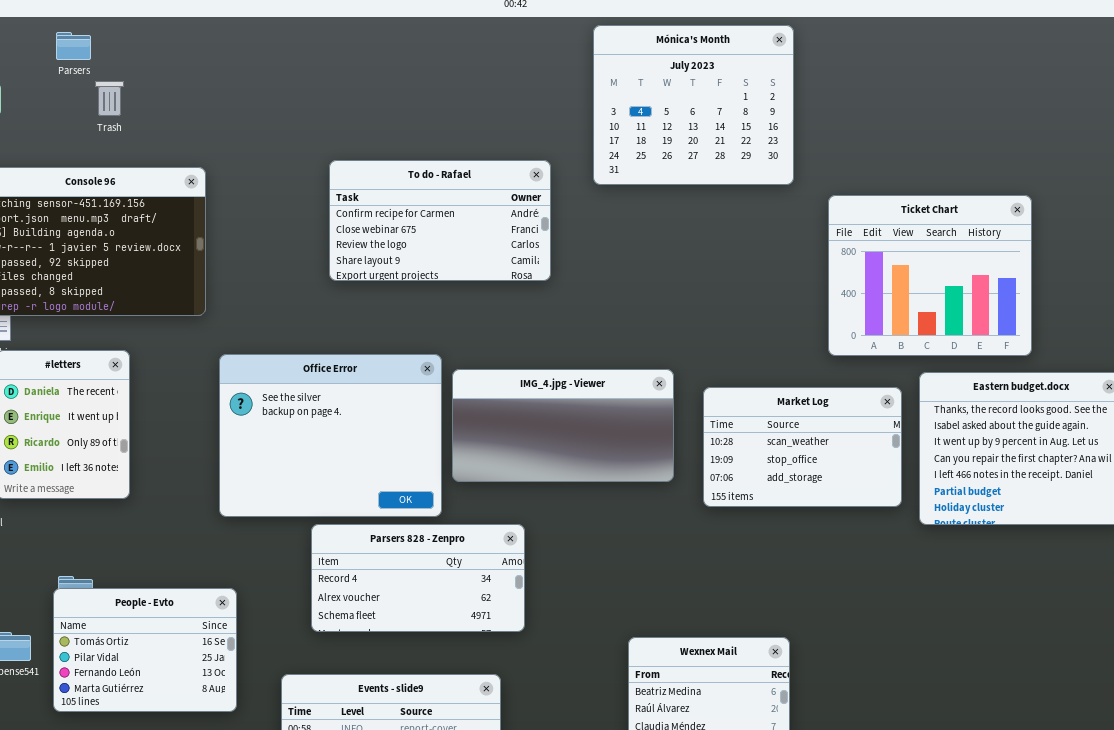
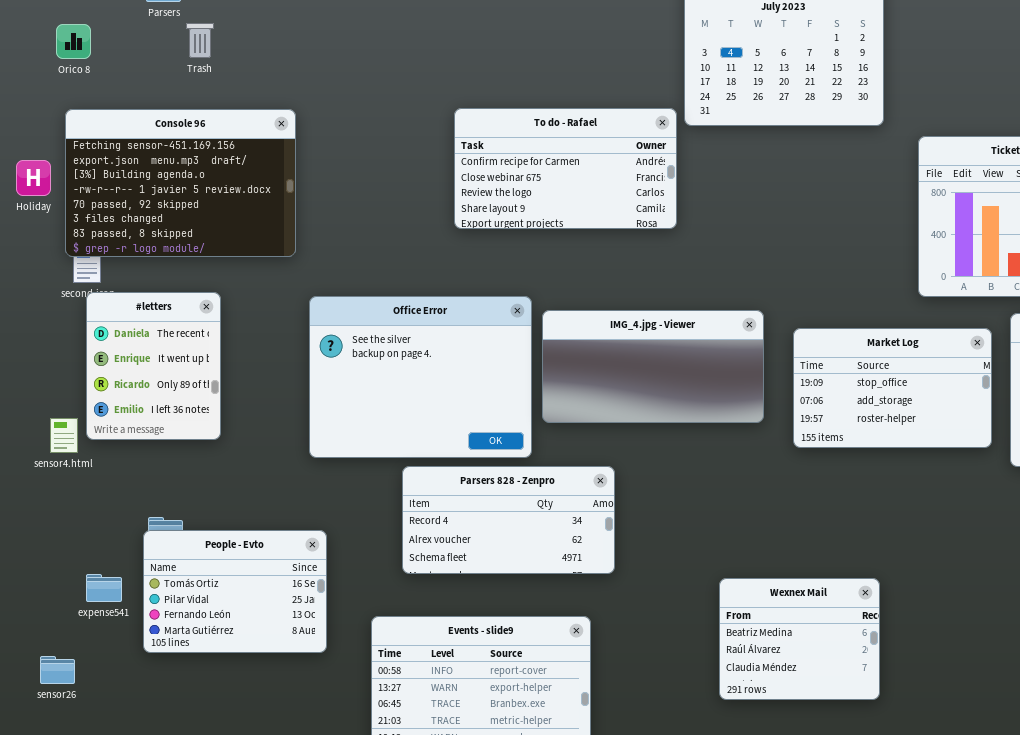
To do - Rafael: [329,160,551,281] -> [454,108,677,229], moved
Market Log: [703,387,902,507] -> [793,328,992,448], scrolled down 1 row

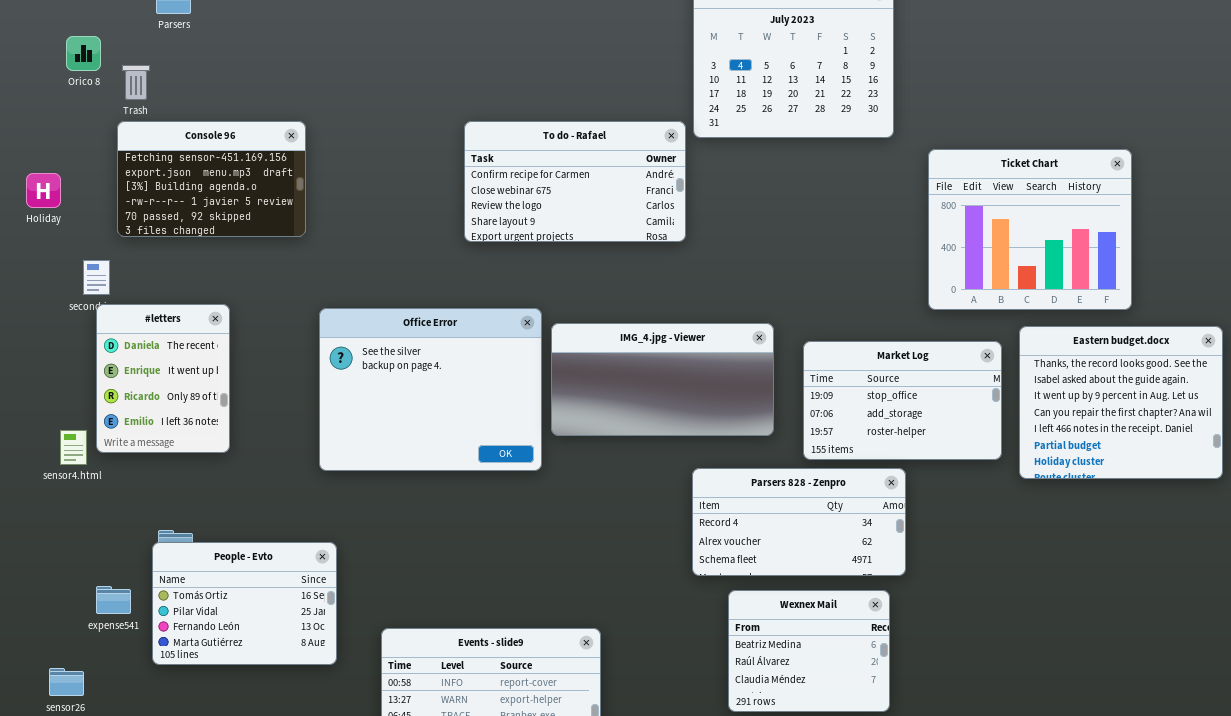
Trash: [186,23,214,58] -> [122,65,150,100], moved
Console 96: [65,109,296,257] -> [117,121,306,237], resized
Parsers 828 - Zenpro: [402,466,615,574] -> [692,468,906,576], moved

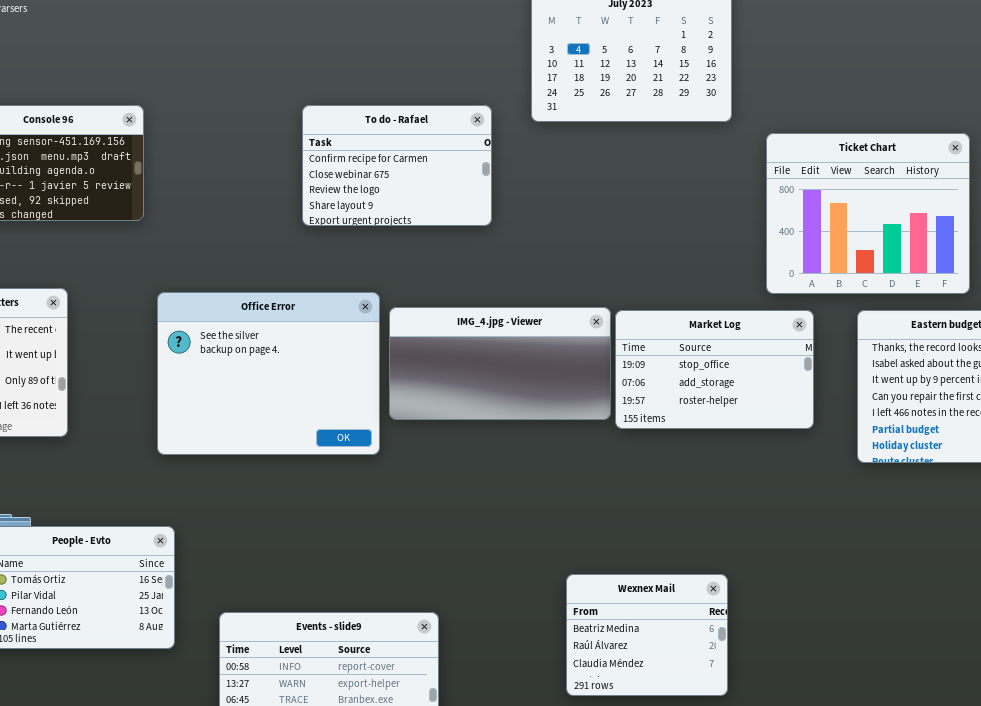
To do - Rafael: [464,121,686,242] -> [302,105,492,226], resized
Market Log: [803,341,1002,460] -> [615,310,814,429], moved
Parsers 828 - Zenpro: [692,468,906,576] -> none, closed

